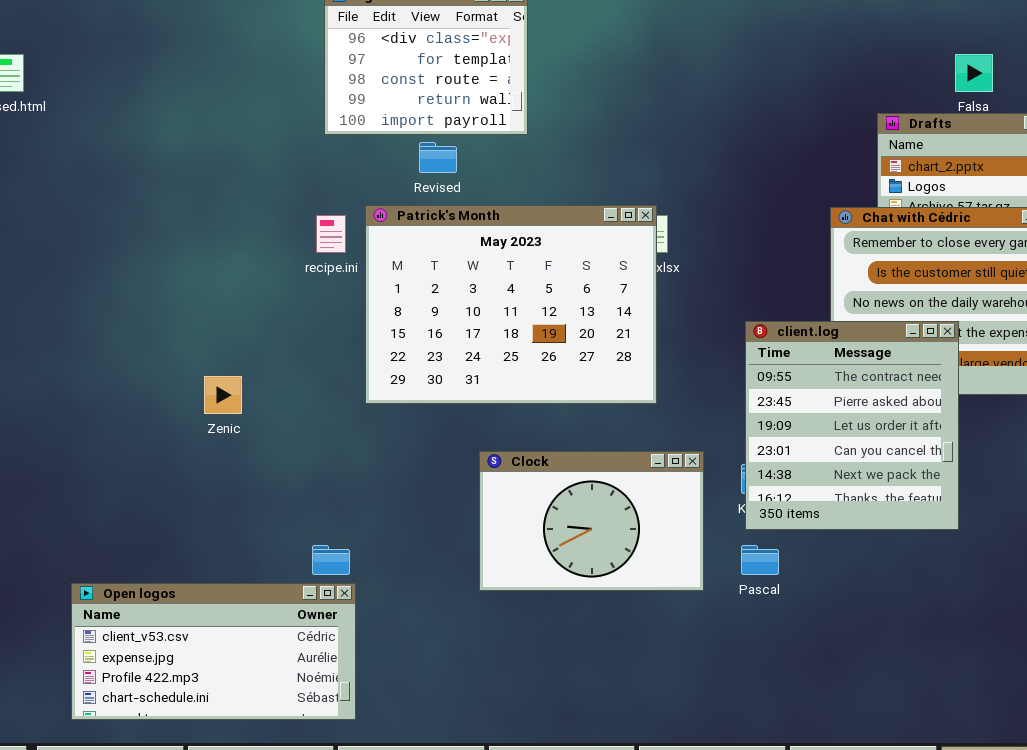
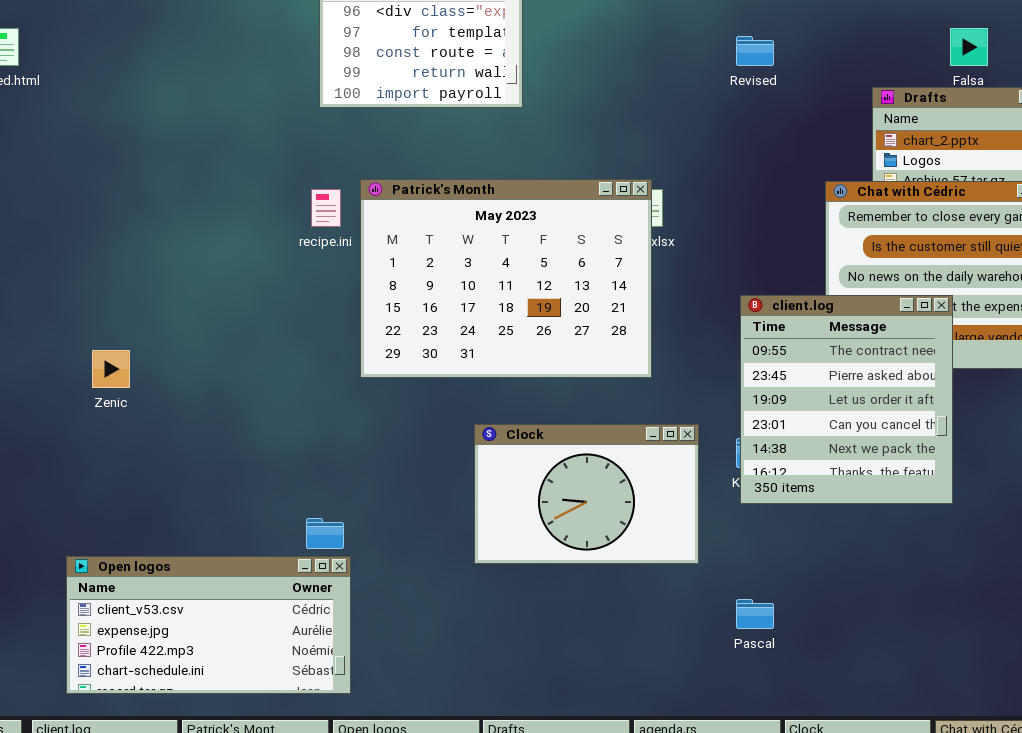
Revised: [419,142,457,173] -> [736,36,774,66], moved
Zenic: [204,376,242,414] -> [92,350,130,388], moved
Pascal: [741,545,779,575] -> [736,599,774,629], moved

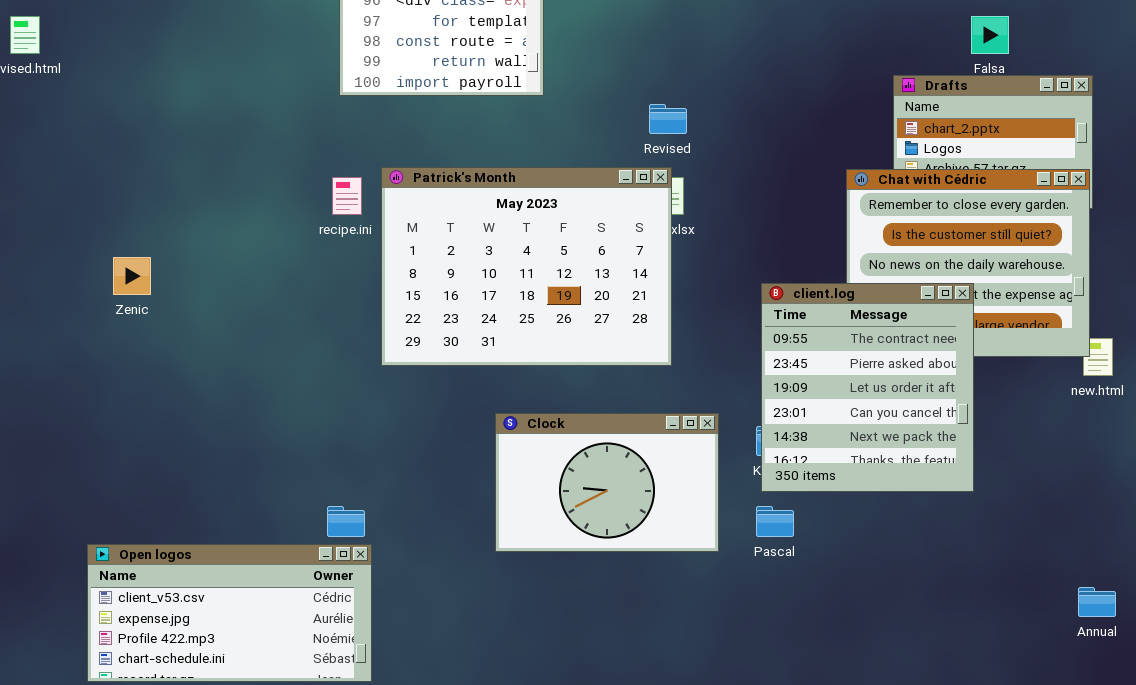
Revised: [736,36,774,66] -> [649,104,687,134], moved
Zenic: [92,350,130,388] -> [113,257,151,295], moved
Pascal: [736,599,774,629] -> [756,506,794,537], moved

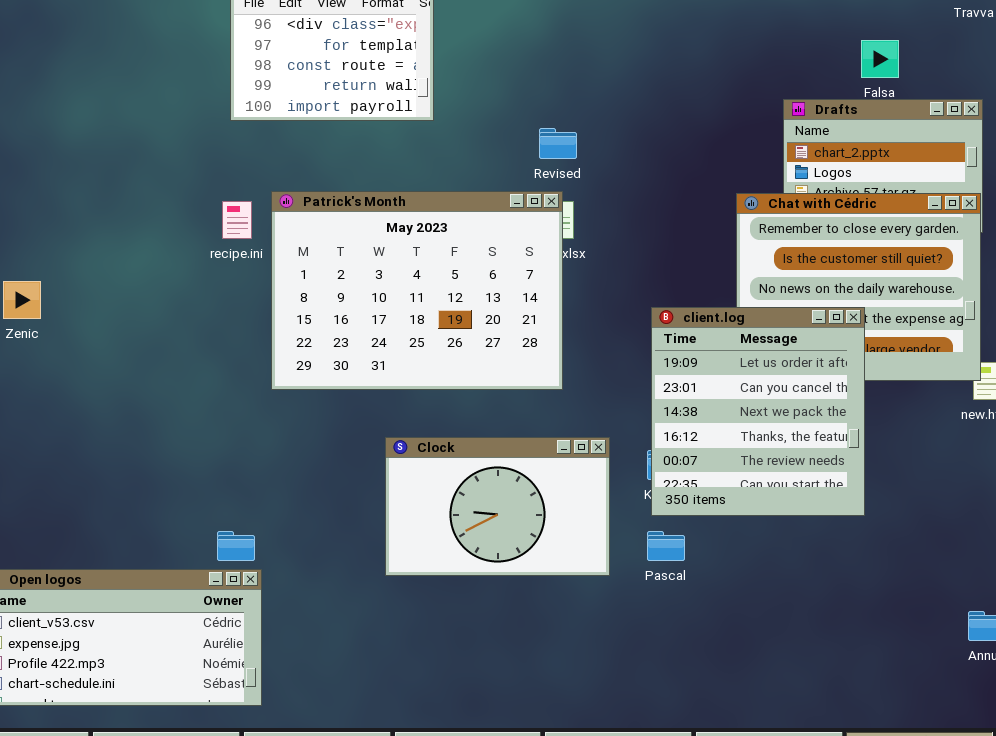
client.log: [761,283,974,492] -> [651,307,865,516], scrolled down 2 rows

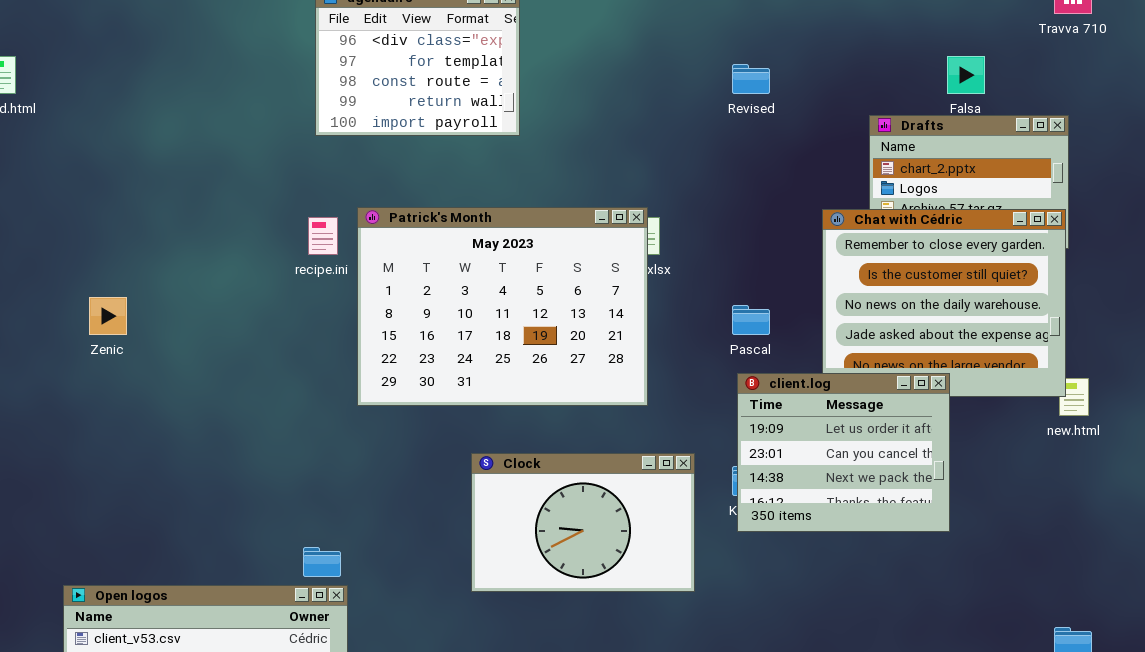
Revised: [539,128,577,159] -> [732,64,770,94], moved
client.log: [651,307,865,516] -> [737,373,950,532], resized
Pascal: [647,531,685,561] -> [732,305,770,335], moved

